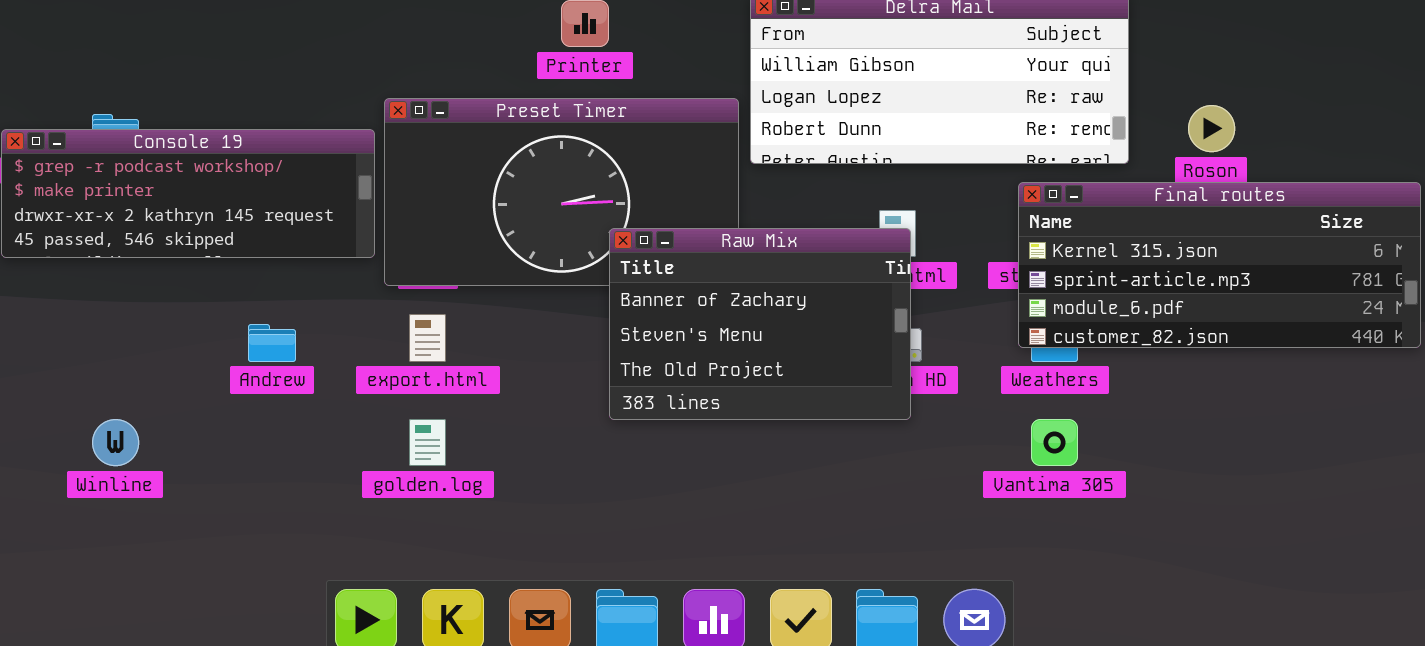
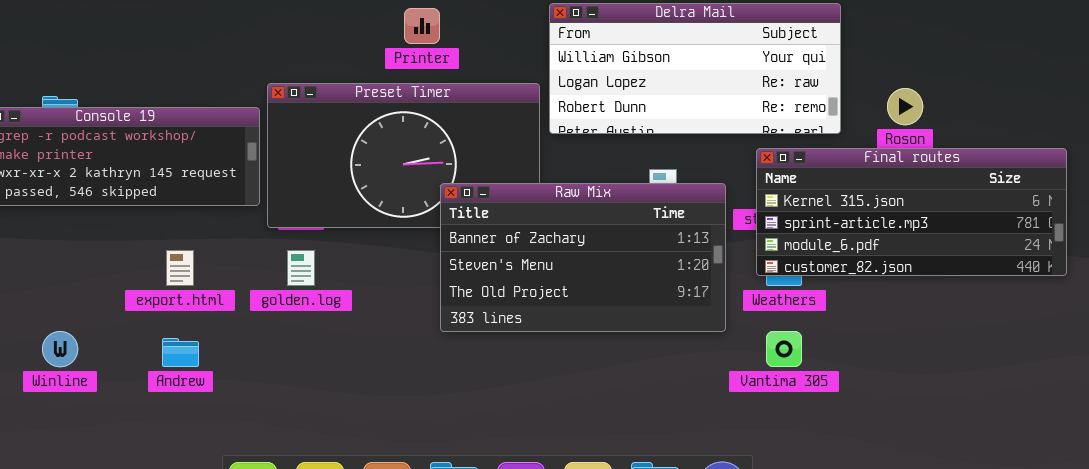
Raw Mix: [609,228,911,420] -> [440,183,726,332], resized
export.html: [409,314,446,362] -> [166,250,194,286], moved
Andrew: [248,324,296,362] -> [162,338,199,367], moved
golden.log: [409,419,446,466] -> [287,250,315,286], moved

